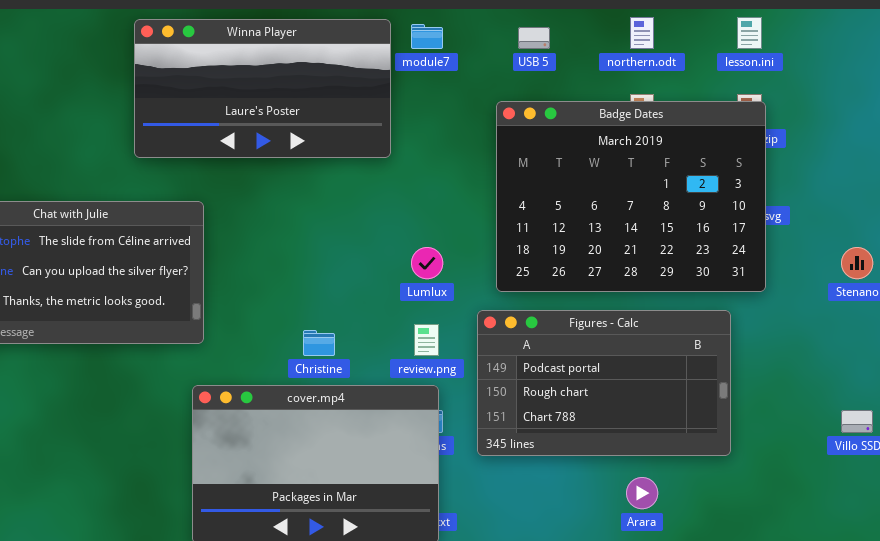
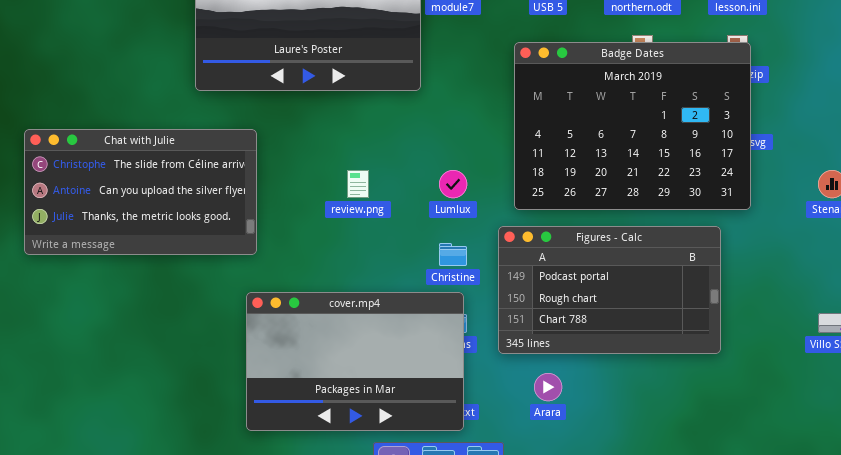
review.png: [414,324,439,356] -> [347,170,369,198], moved
Christine: [303,330,335,356] -> [439,243,467,266], moved
Arara: [626,477,658,509] -> [534,373,562,401], moved

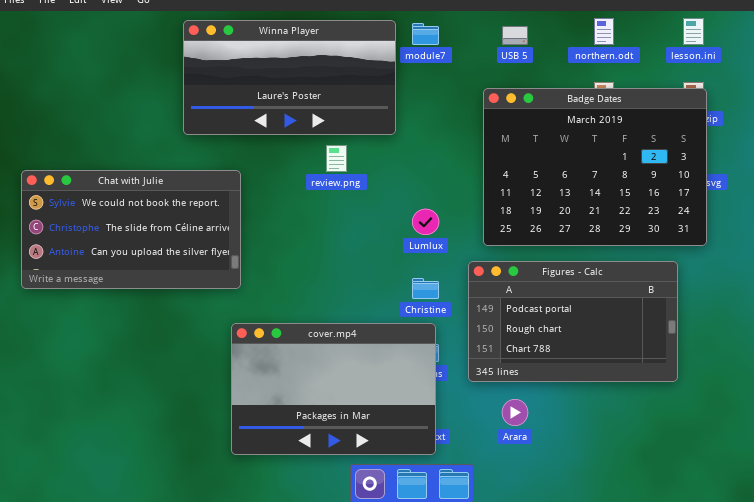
Chat with Julie: [24,129,257,255] -> [21,170,241,289], scrolled up 1 row
review.png: [347,170,369,198] -> [326,145,347,172], moved

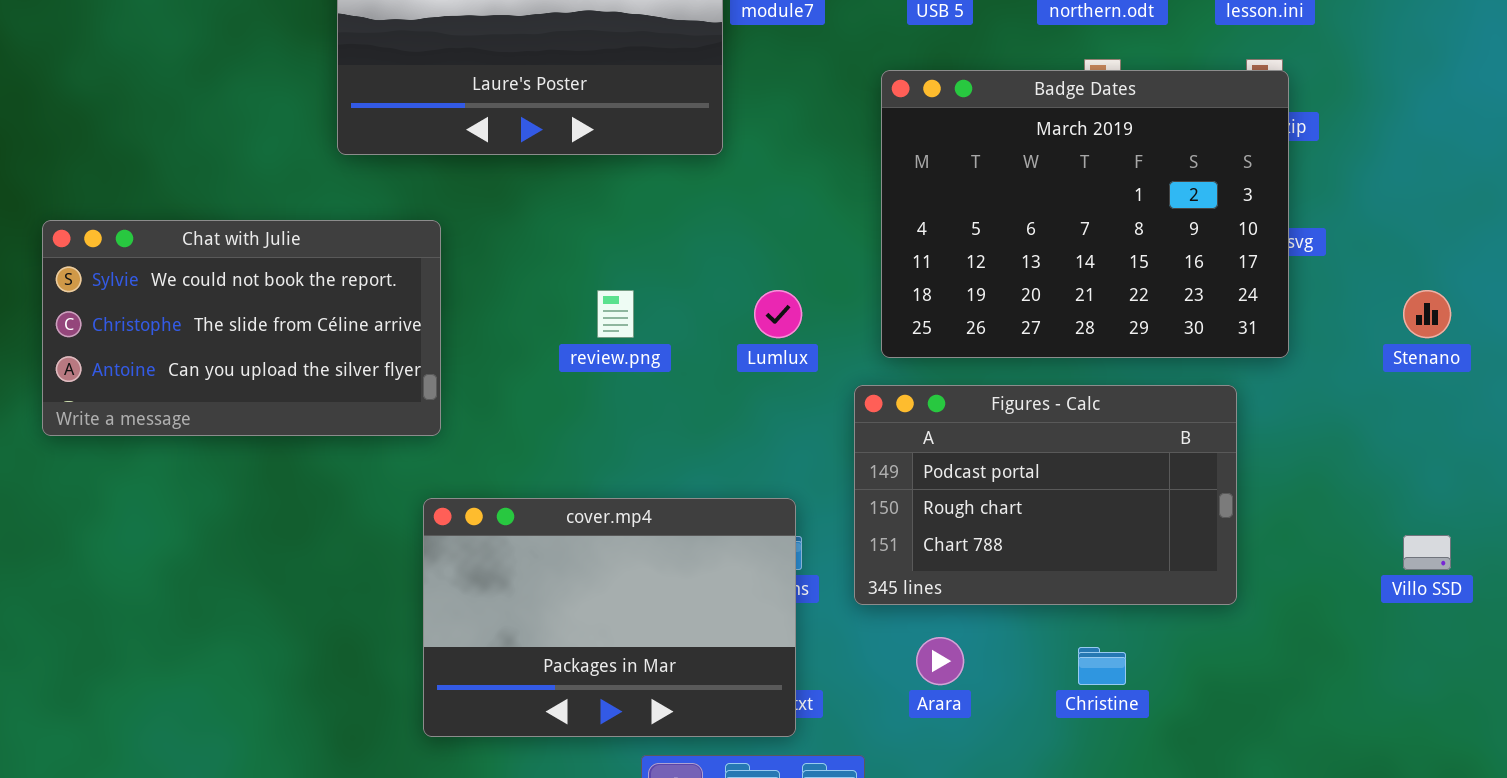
review.png: [326,145,347,172] -> [597,290,634,338], moved
Christine: [412,278,439,299] -> [1078,647,1126,685], moved

